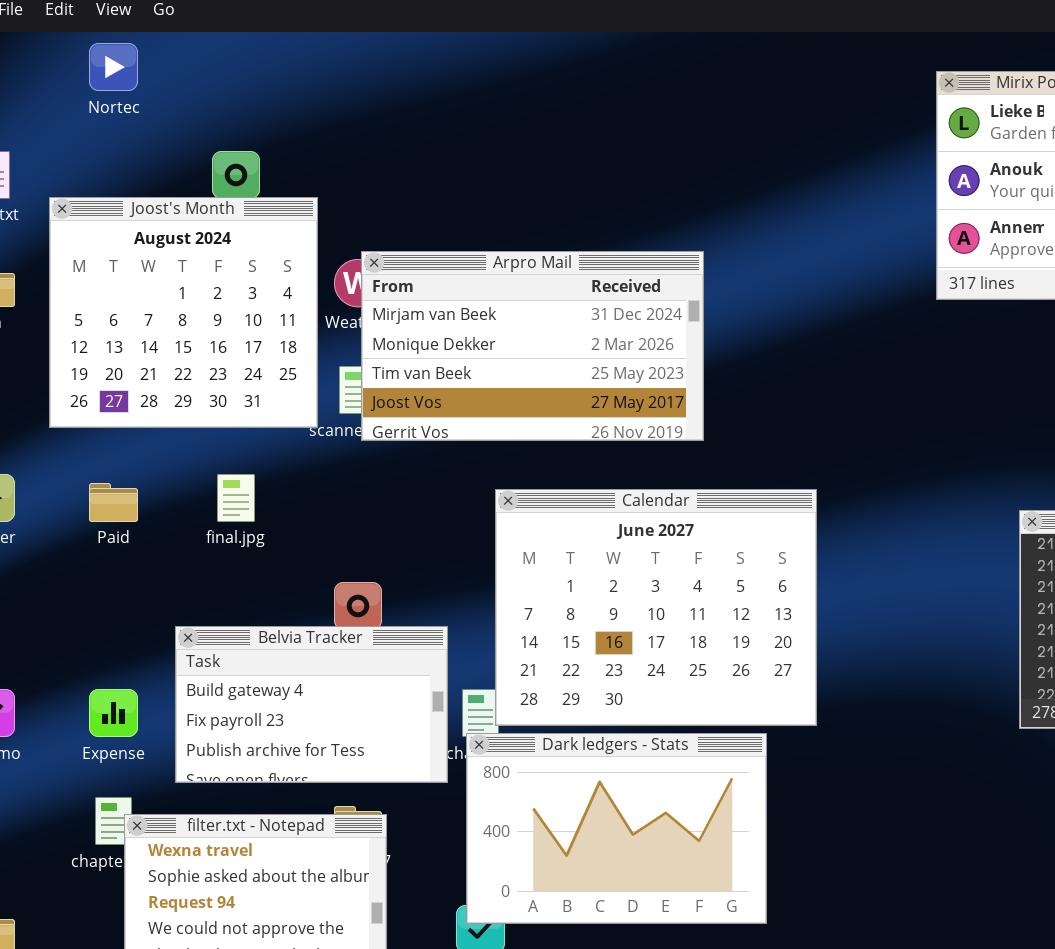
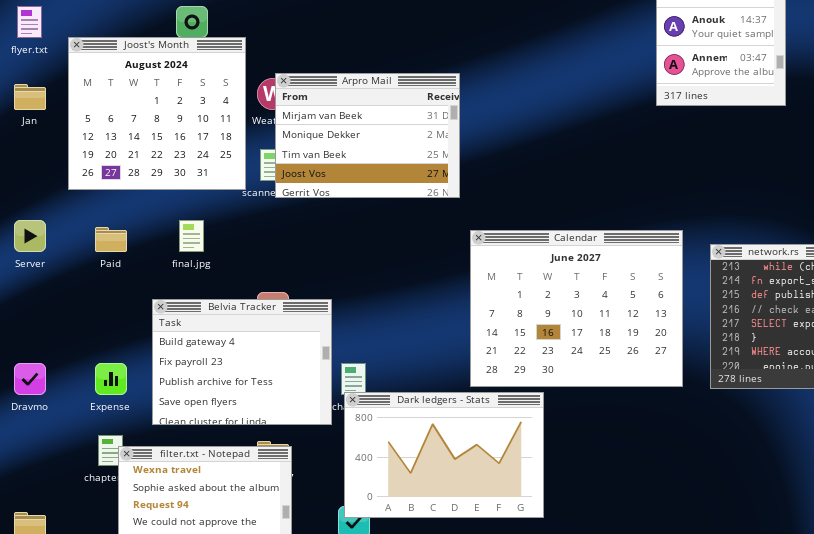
Arpro Mail: [361,251,704,441] -> [275,73,460,198], resized
Calendar: [495,489,817,726] -> [470,230,683,387], moved
Belvia Tracker: [175,626,448,783] -> [152,299,332,425], resized

